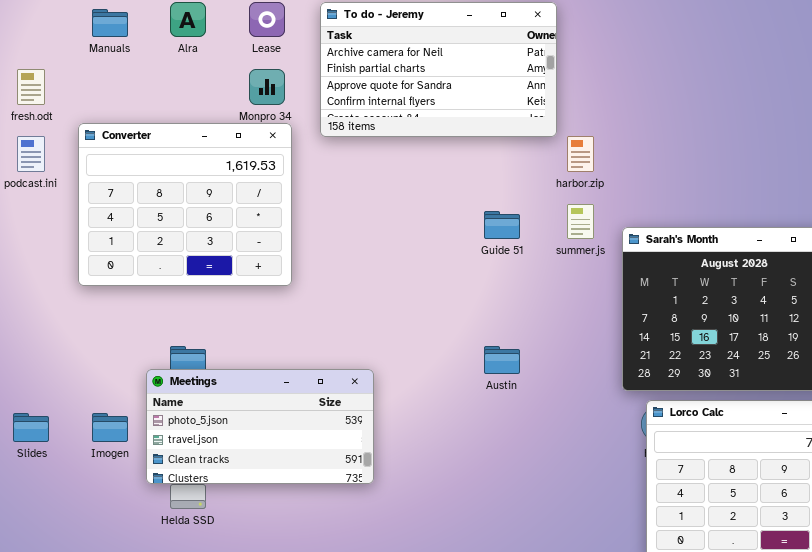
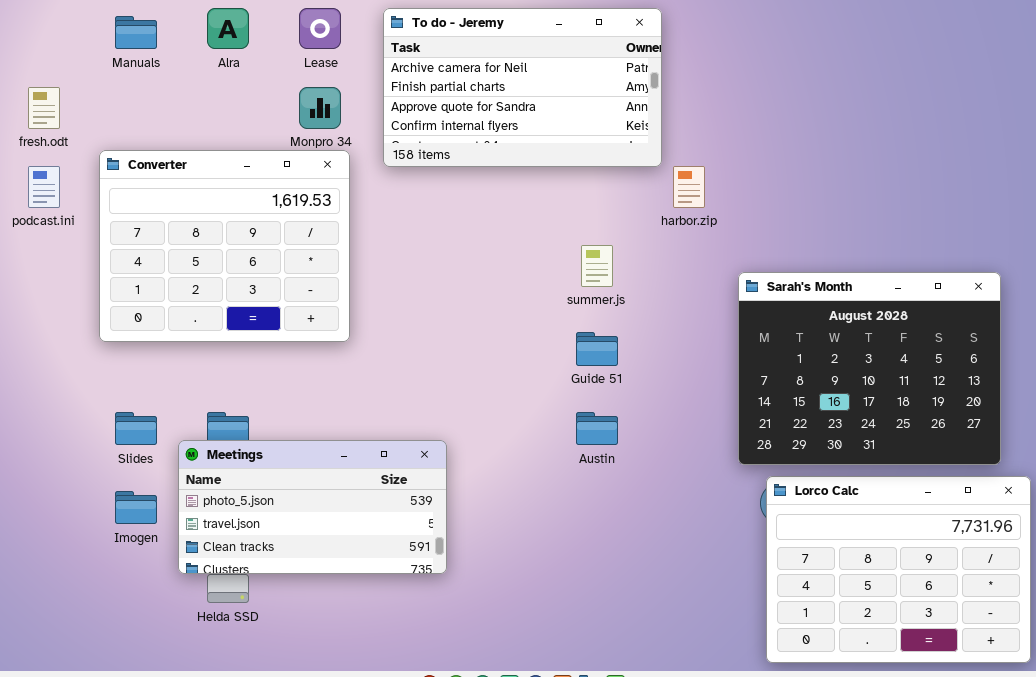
summer.js: [567,204,594,239] -> [581,245,613,287], moved
Guide 51: [484,211,520,239] -> [576,332,618,366], moved
Slides: [13,413,49,442] -> [115,412,157,445], moved

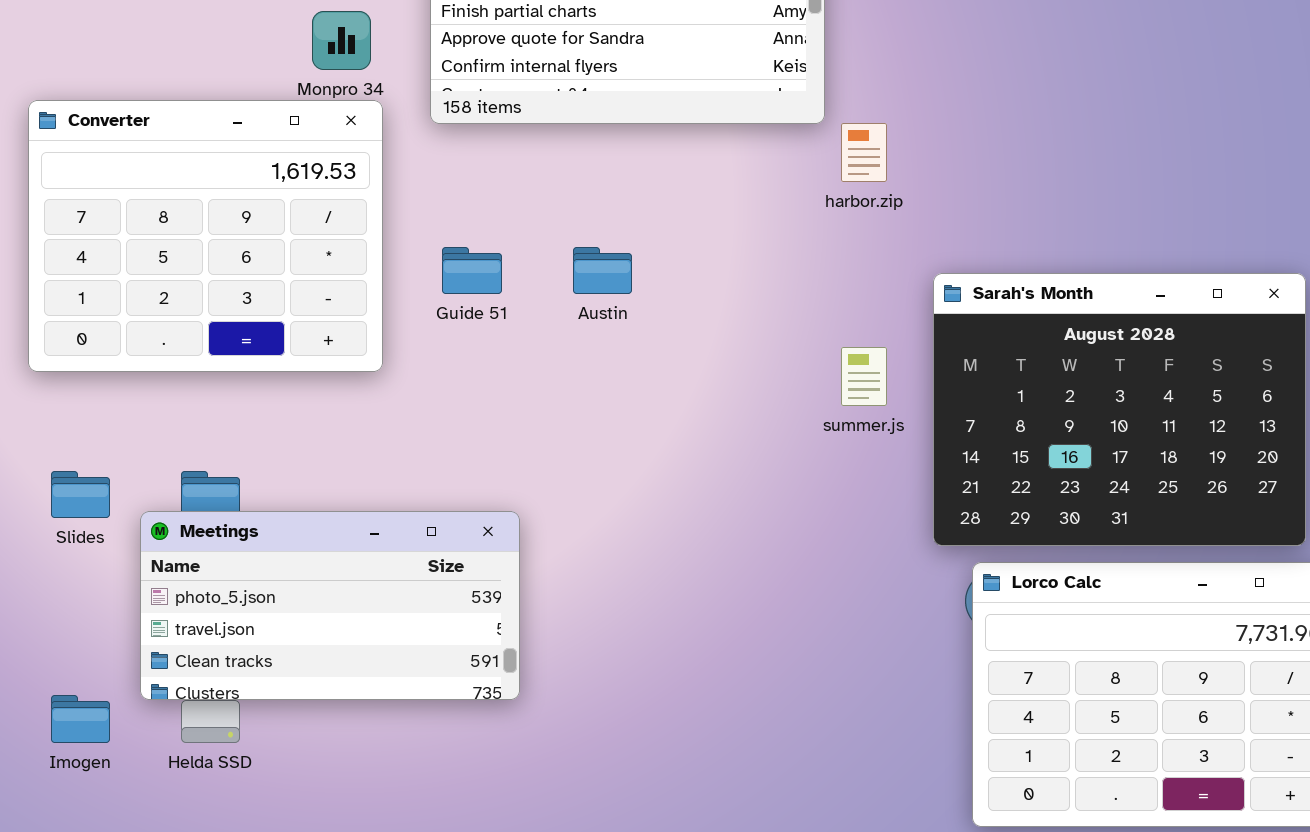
summer.js: [581,245,613,287] -> [841,347,887,406], moved
Guide 51: [576,332,618,366] -> [442,247,502,294], moved
Austin: [576,412,618,445] -> [573,247,632,294], moved
Imogen: [115,491,157,524] -> [51,695,110,743], moved

